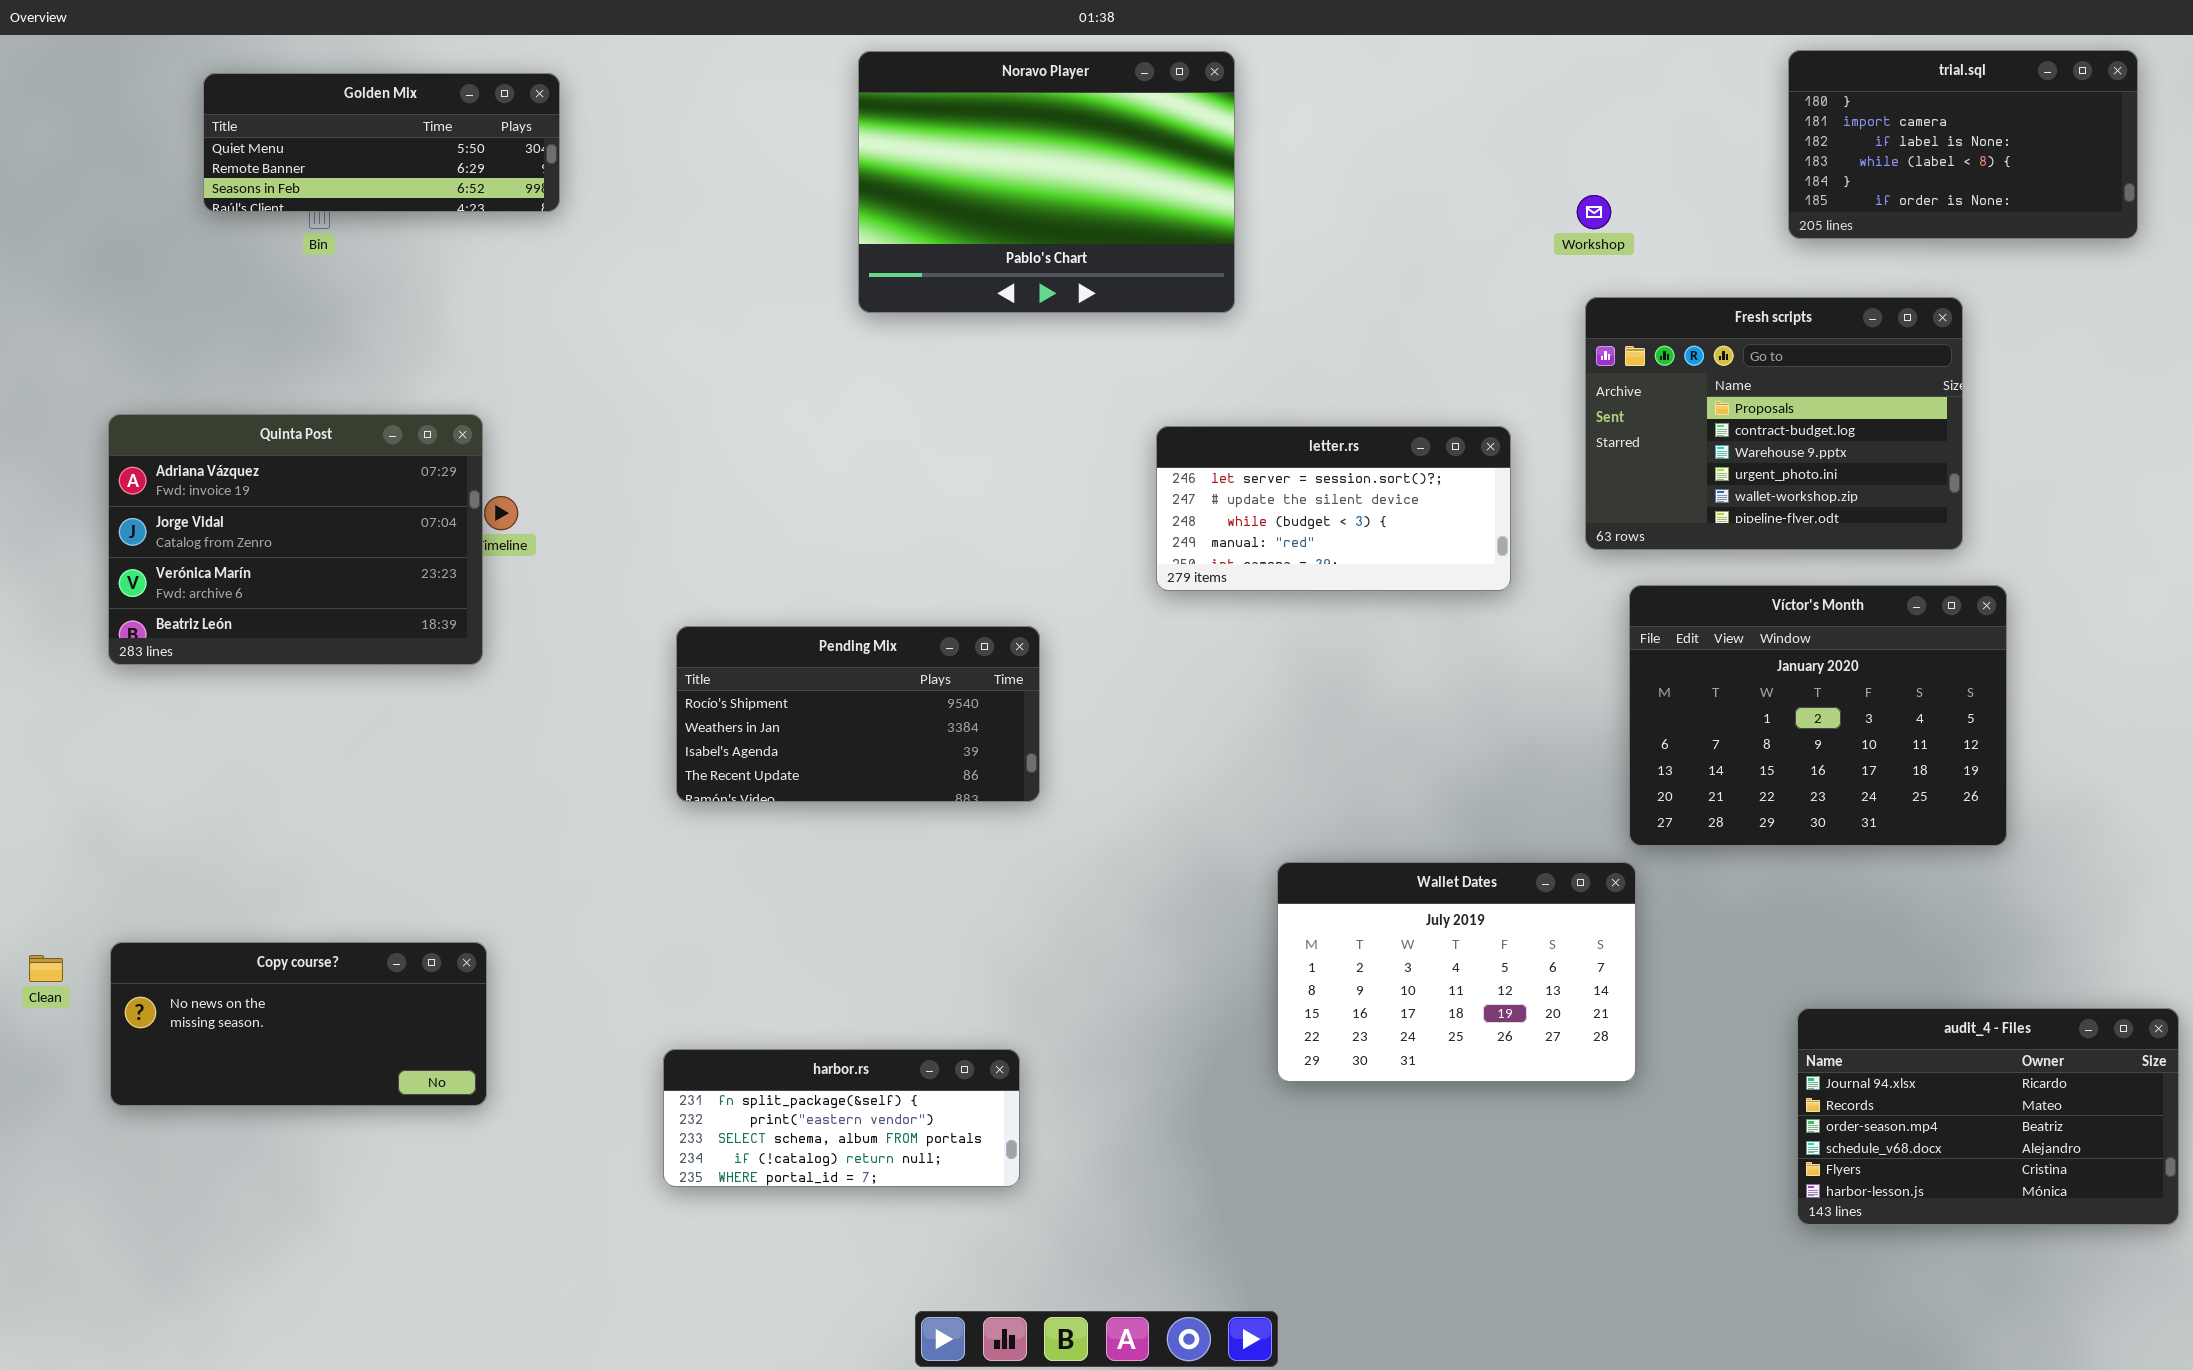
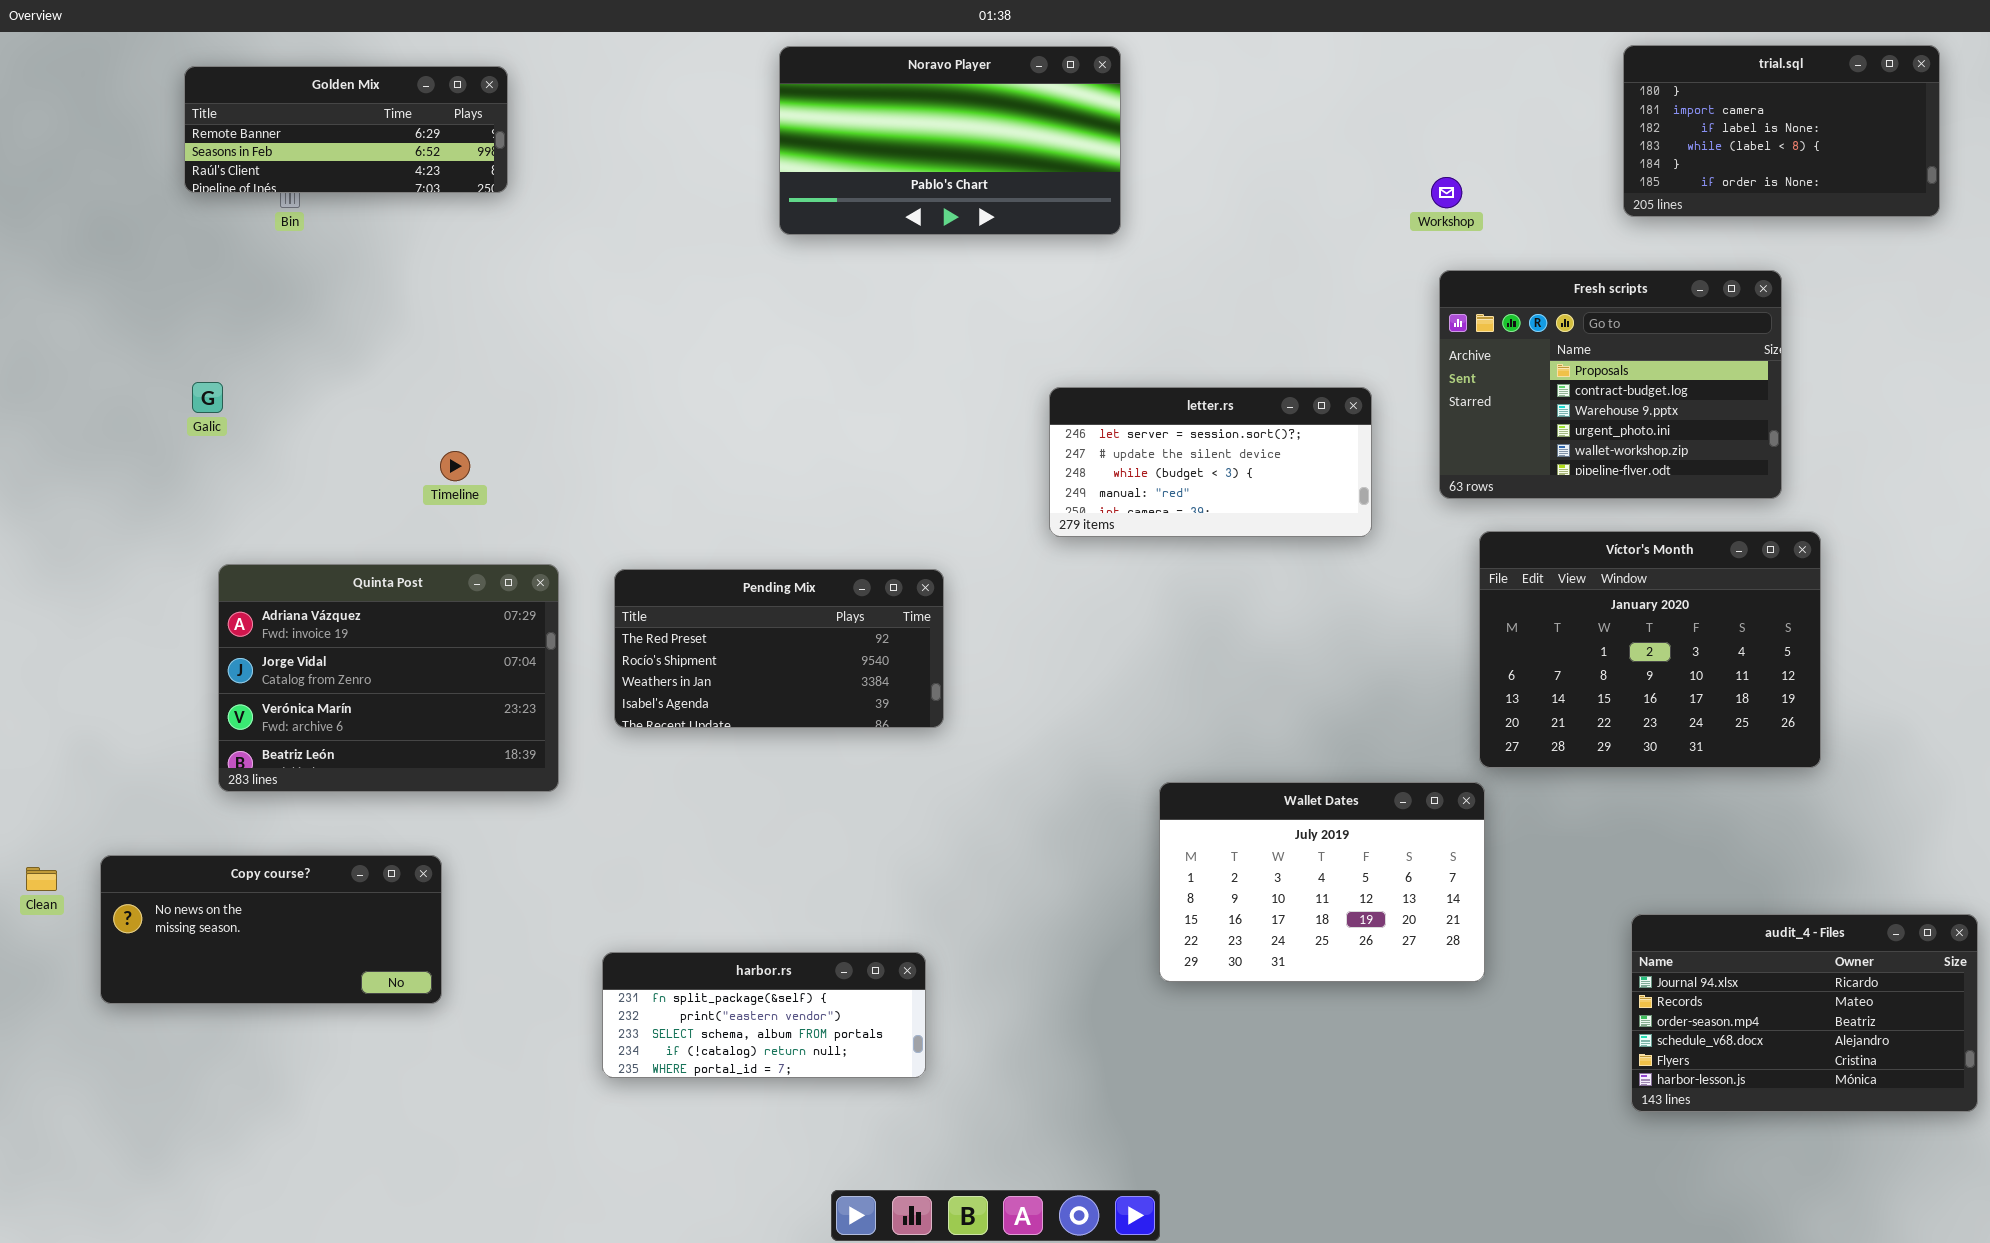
Noravo Player: [858,51,1235,313] -> [779,46,1121,235], resized
Golden Mix: [203,73,560,212] -> [184,66,508,193], scrolled down 1 row
Quinta Post: [108,414,483,665] -> [218,564,559,792], moved
Pending Mix: [676,626,1040,802] -> [614,569,944,728], scrolled up 1 row

